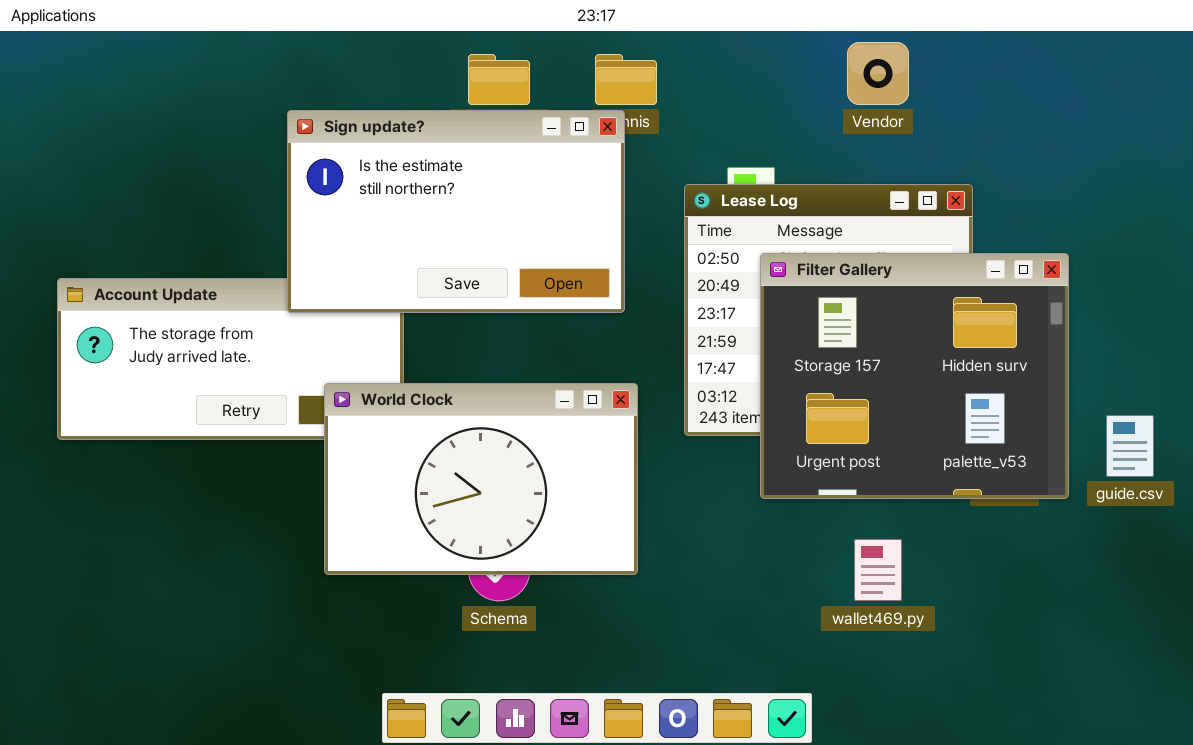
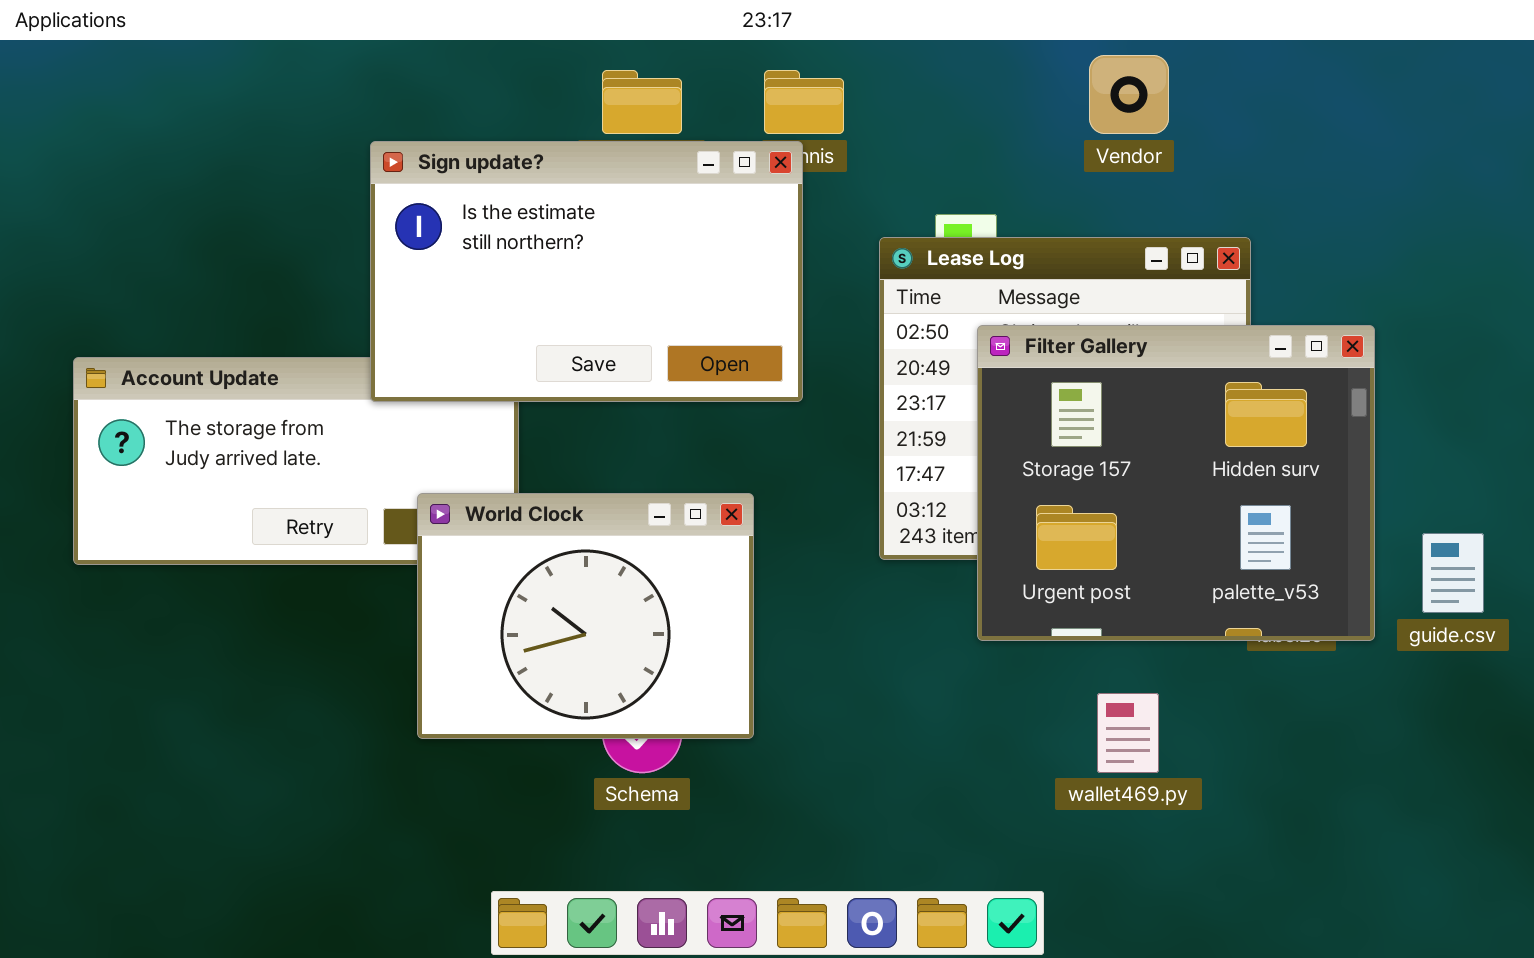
World Clock: [324,383,638,575] -> [417,493,754,739], resized

